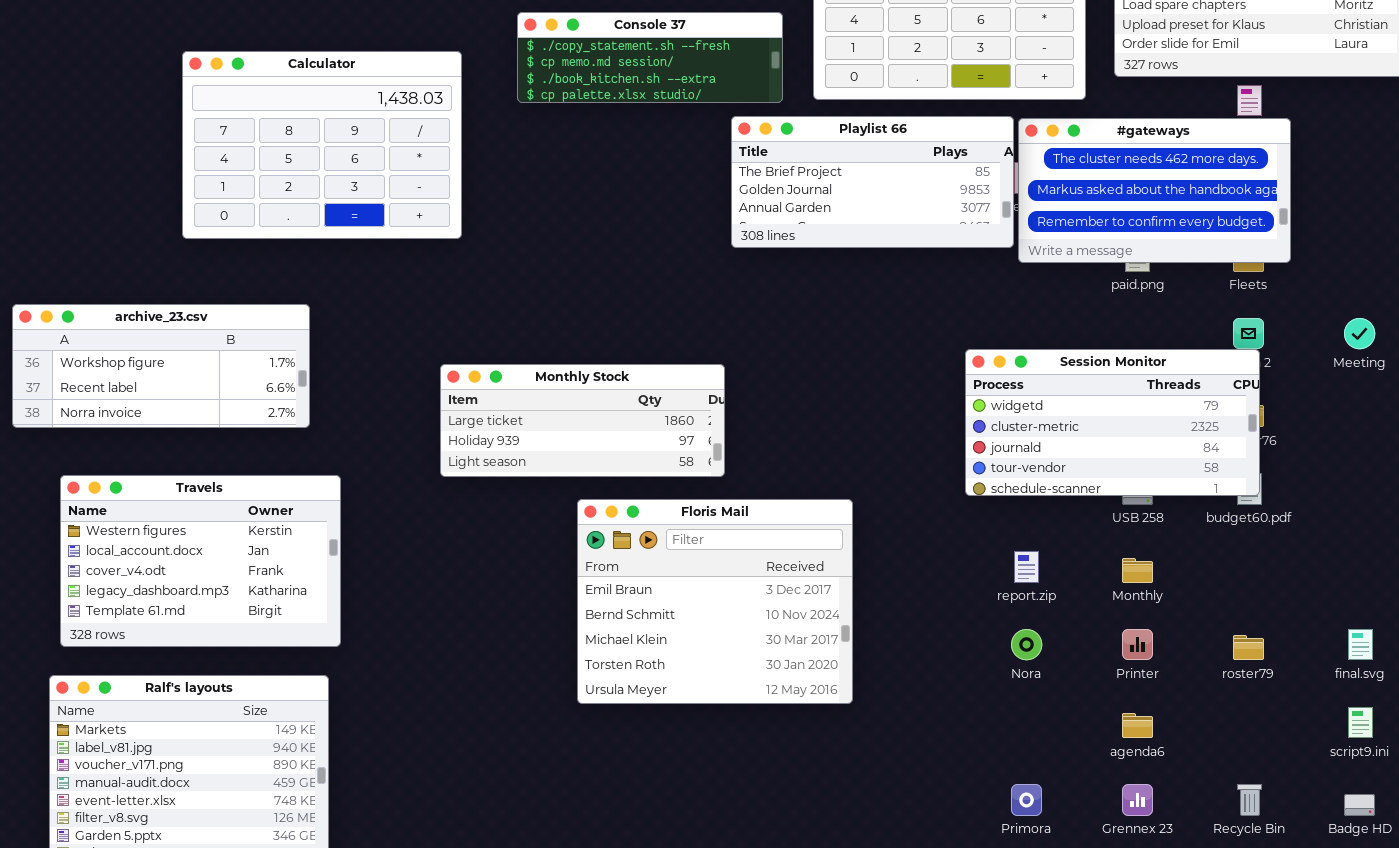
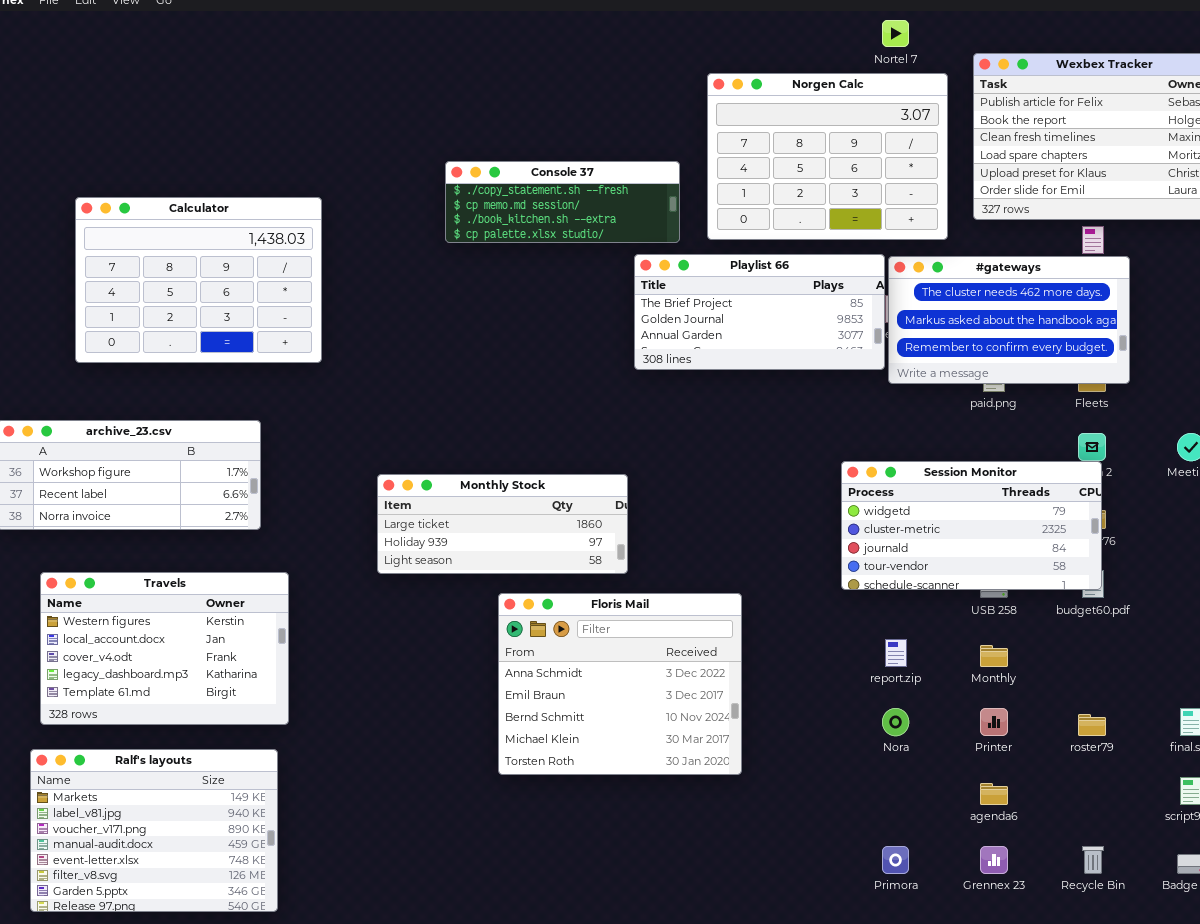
Calculator: [182,51,462,239] -> [75,197,322,363], moved
Floris Mail: [577,499,853,704] -> [498,593,742,775], scrolled up 1 row

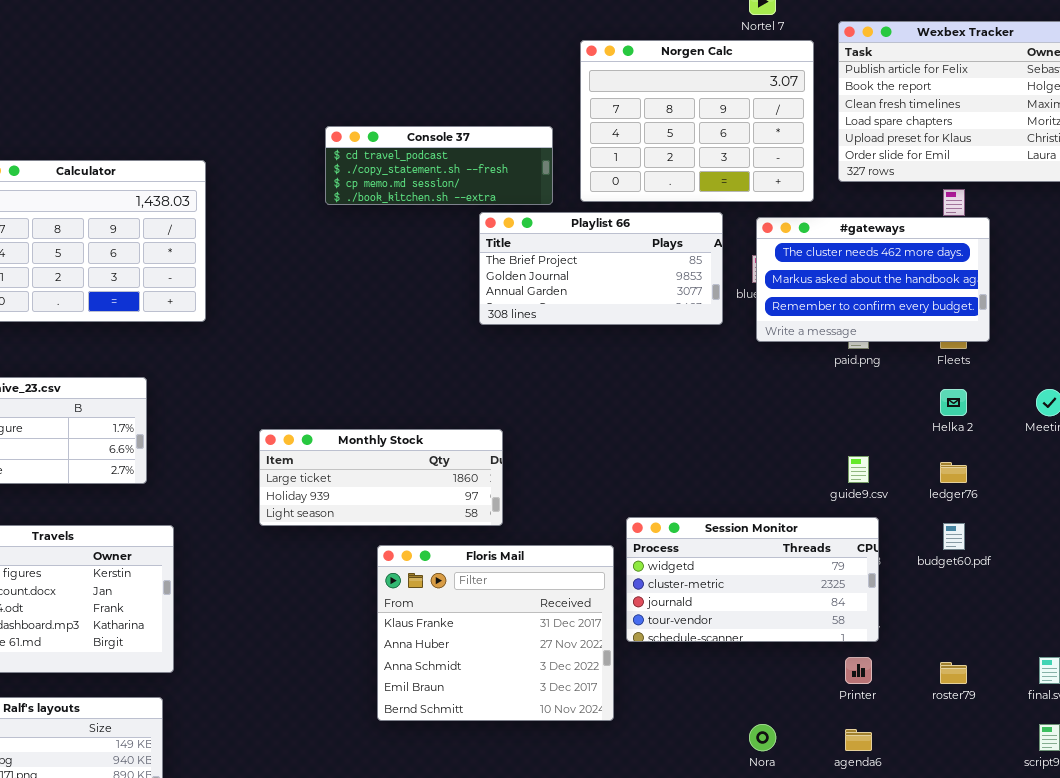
Console 37: [445,161,680,243] -> [325,126,553,205], scrolled up 1 row
Playlist 66: [634,254,885,370] -> [479,212,723,325], moved
Session Monitor: [841,461,1102,590] -> [626,517,879,642], moved
Floris Mail: [498,593,742,775] -> [377,545,614,721], scrolled up 2 rows
Nora: [882,708,909,736] -> [749,724,776,751], moved

